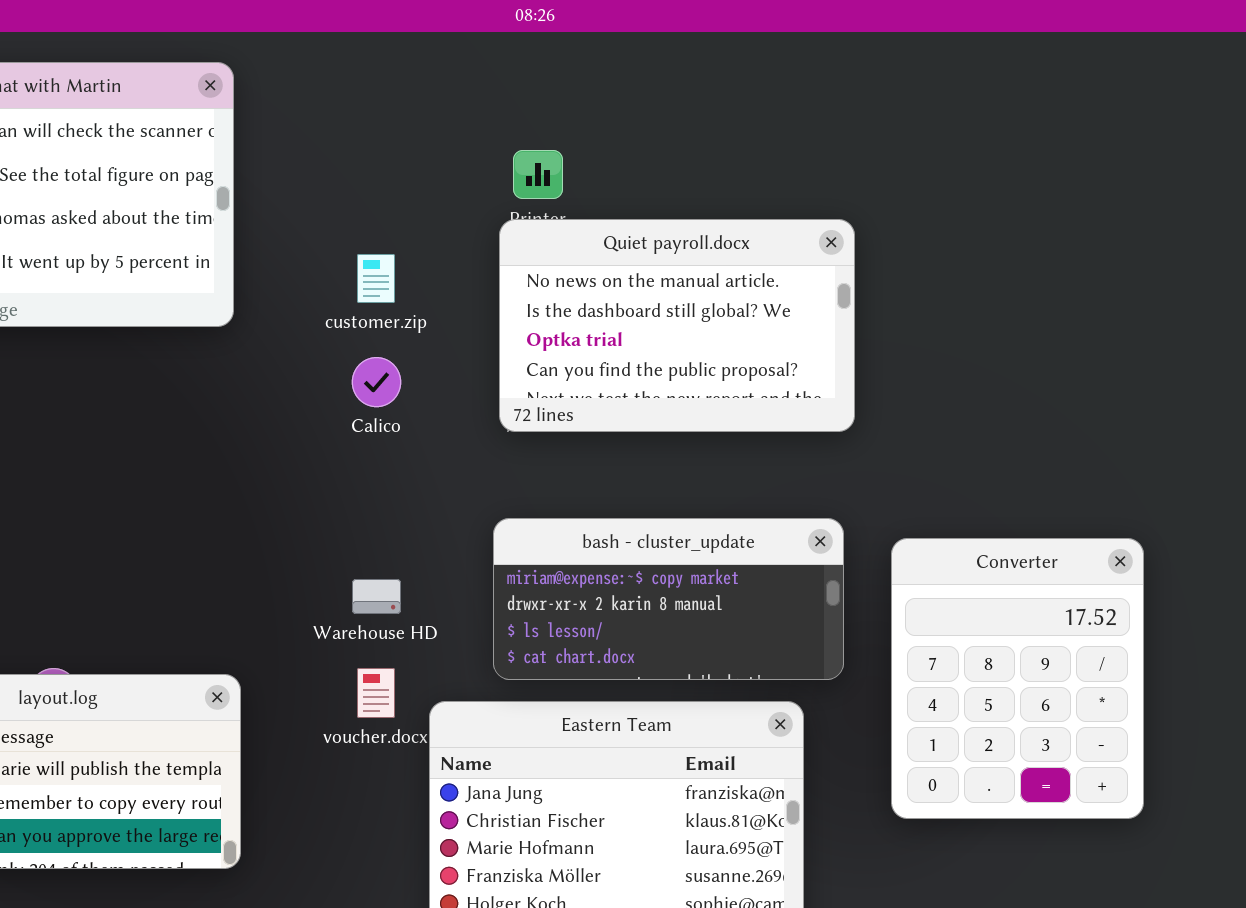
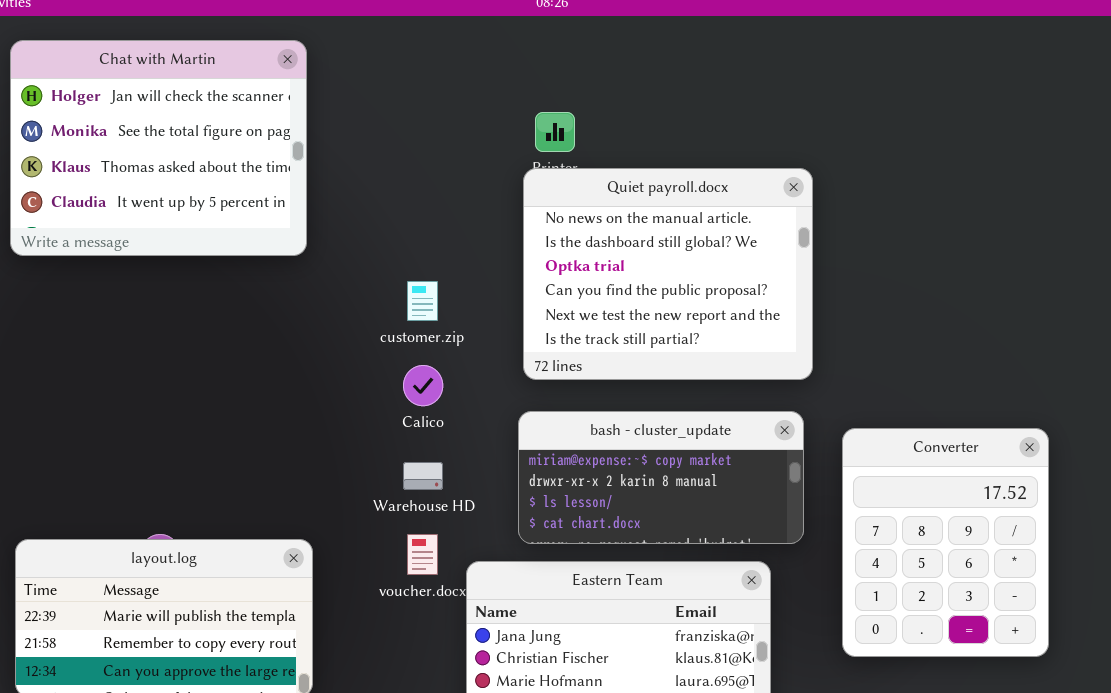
Quiet payroll.docx: [499,219,855,432] -> [523,168,813,380], resized
customer.zip: [357,254,395,303] -> [407,281,438,321], moved
Calico: [352,357,401,407] -> [403,365,443,406], moved

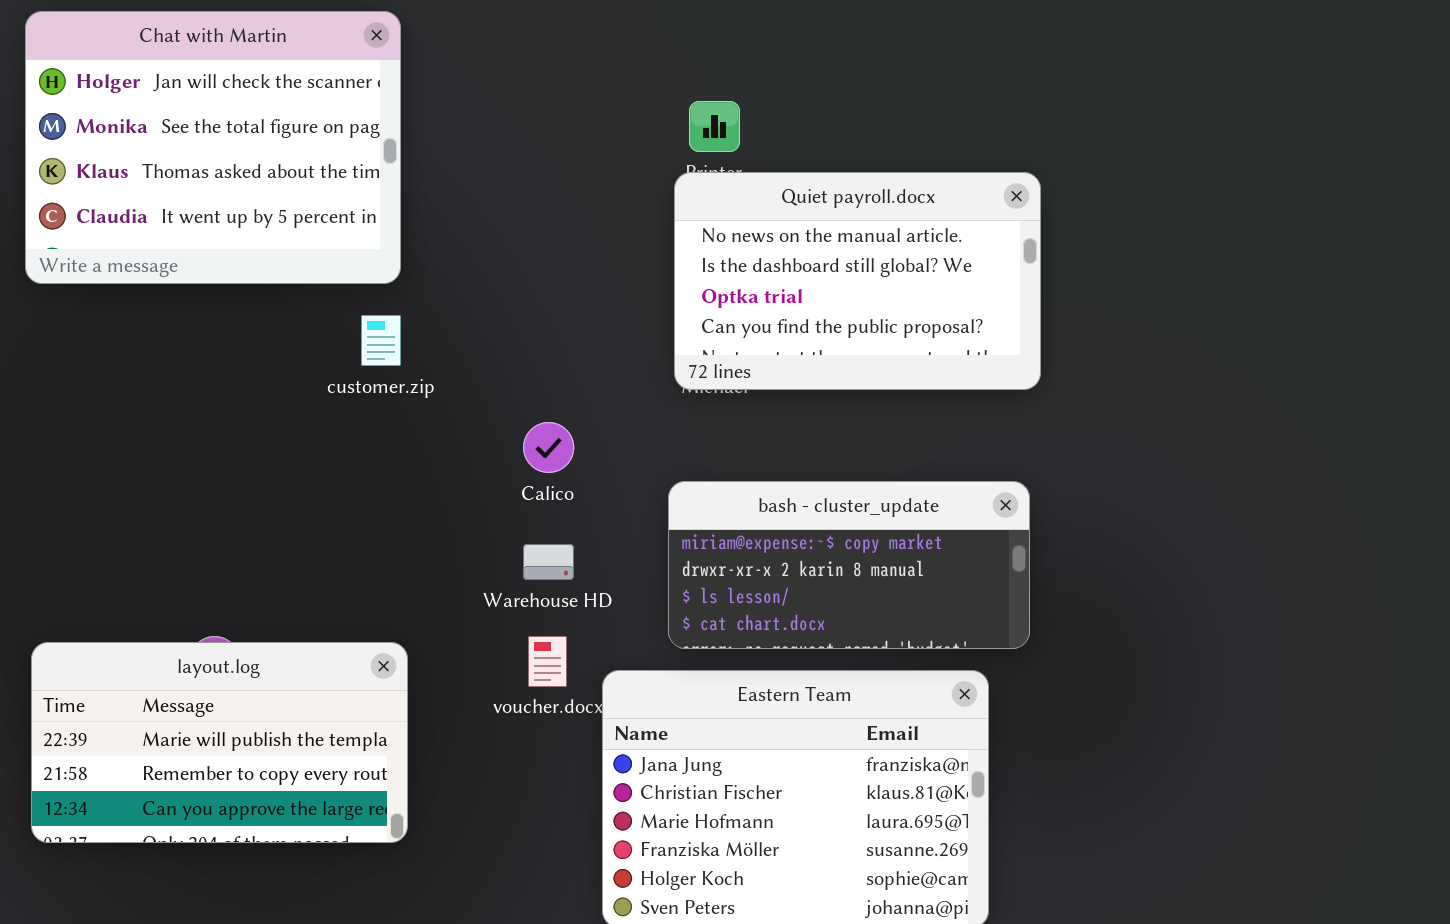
Quiet payroll.docx: [523,168,813,380] -> [674,172,1041,390], resized
customer.zip: [407,281,438,321] -> [361,315,401,366], moved
Converter: [842,428,1049,657] -> none, closed

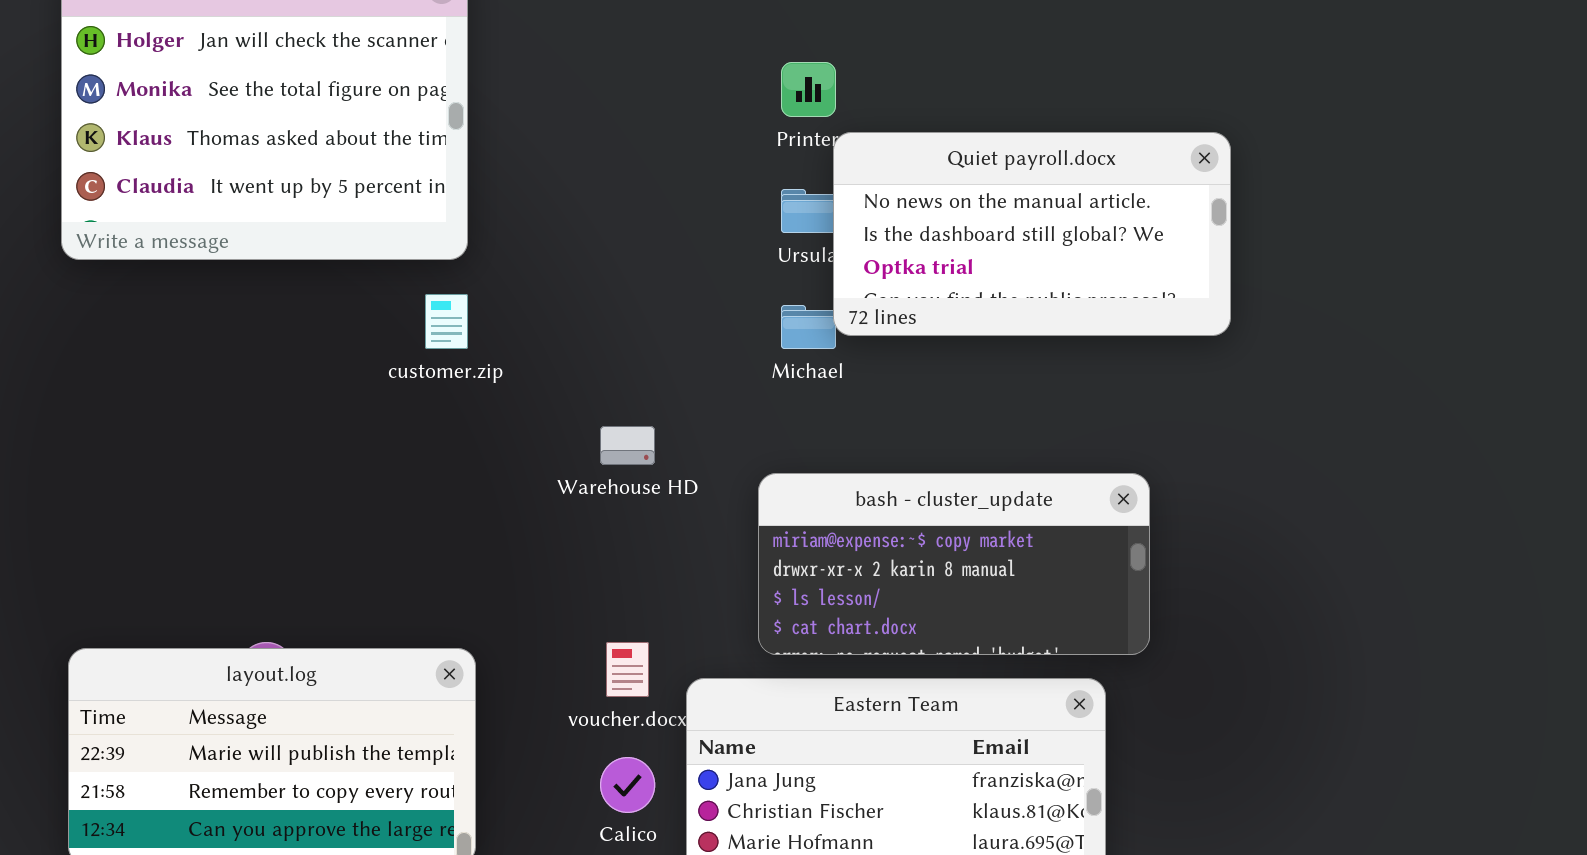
Quiet payroll.docx: [674,172,1041,390] -> [833,132,1231,336], moved, resized
Calico: [523,422,574,473] -> [600,757,655,813], moved
Warehouse HD: [523,544,574,580] -> [600,426,655,465], moved

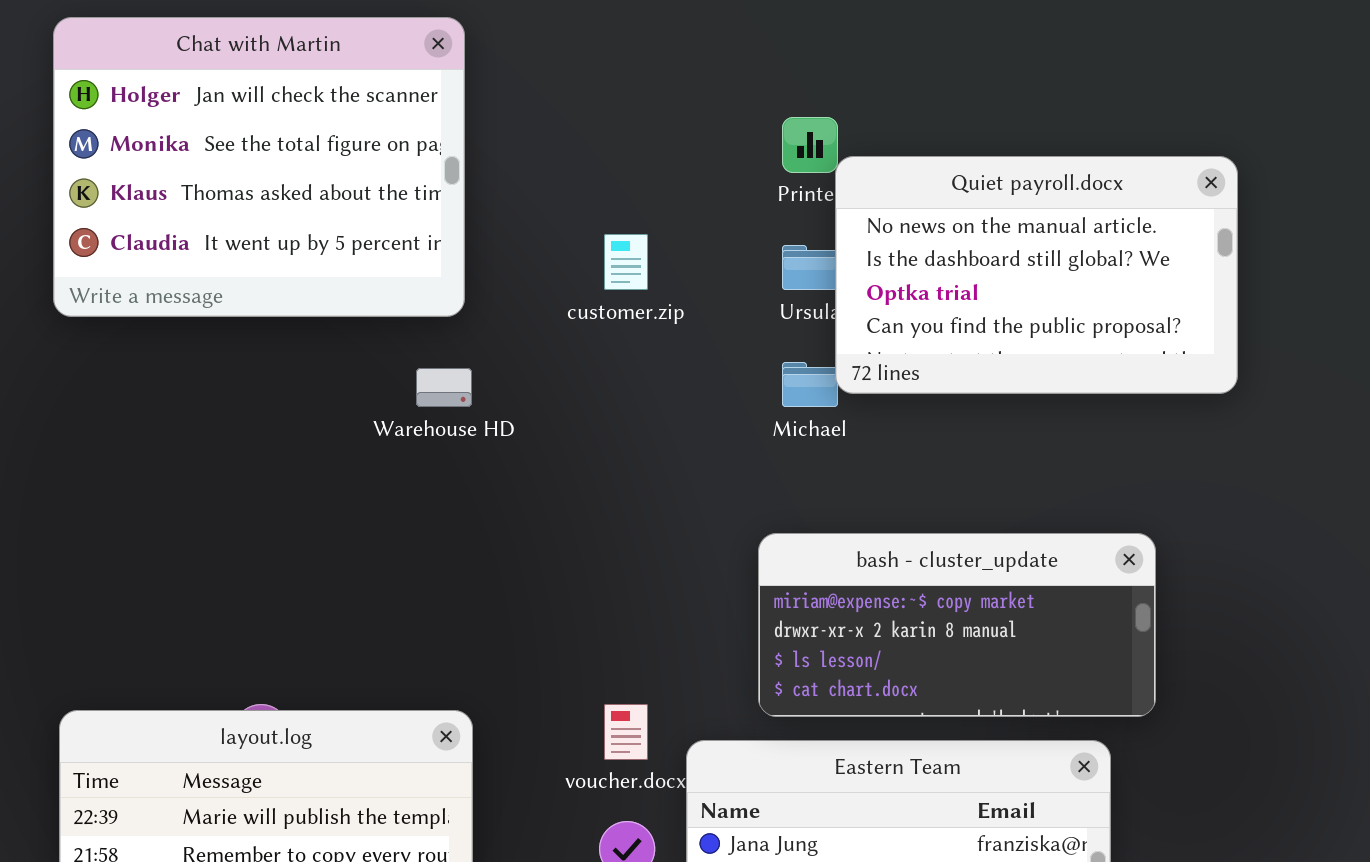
Quiet payroll.docx: [833,132,1231,336] -> [835,156,1238,394], resized
customer.zip: [425,294,468,349] -> [604,234,648,290], moved
Warehouse HD: [600,426,655,465] -> [416,368,472,407], moved

